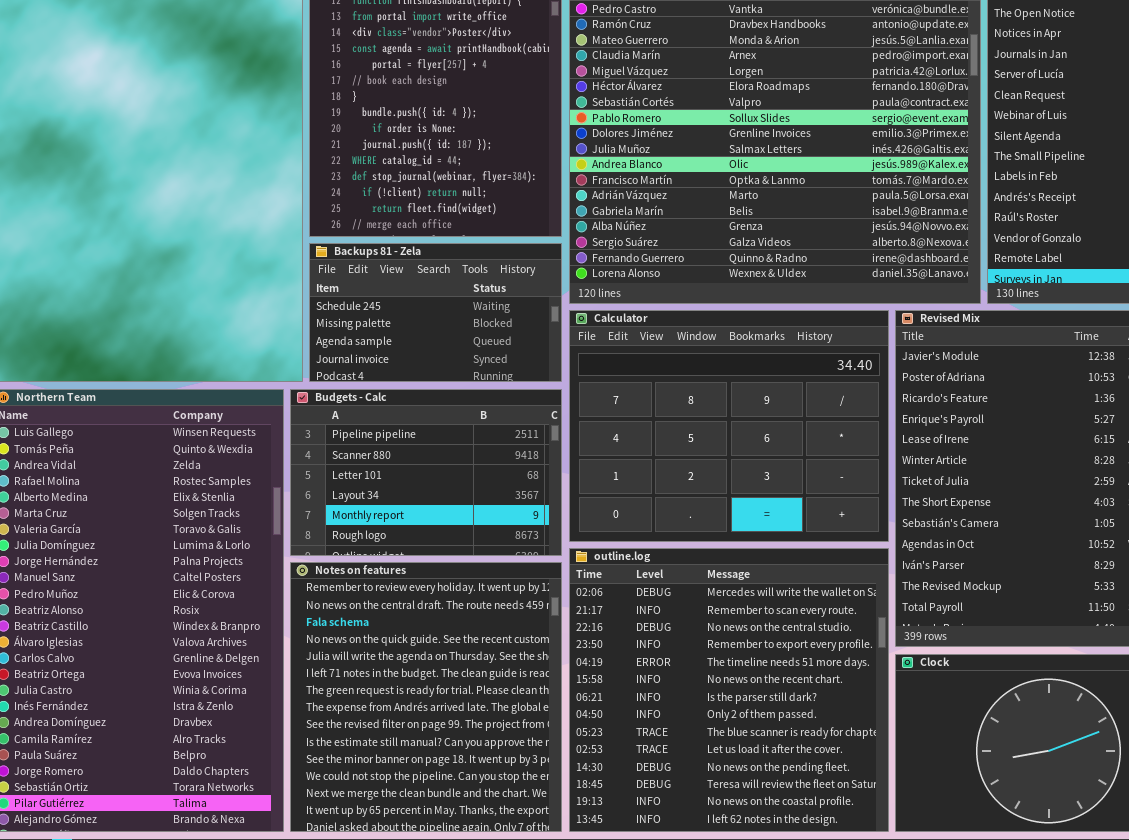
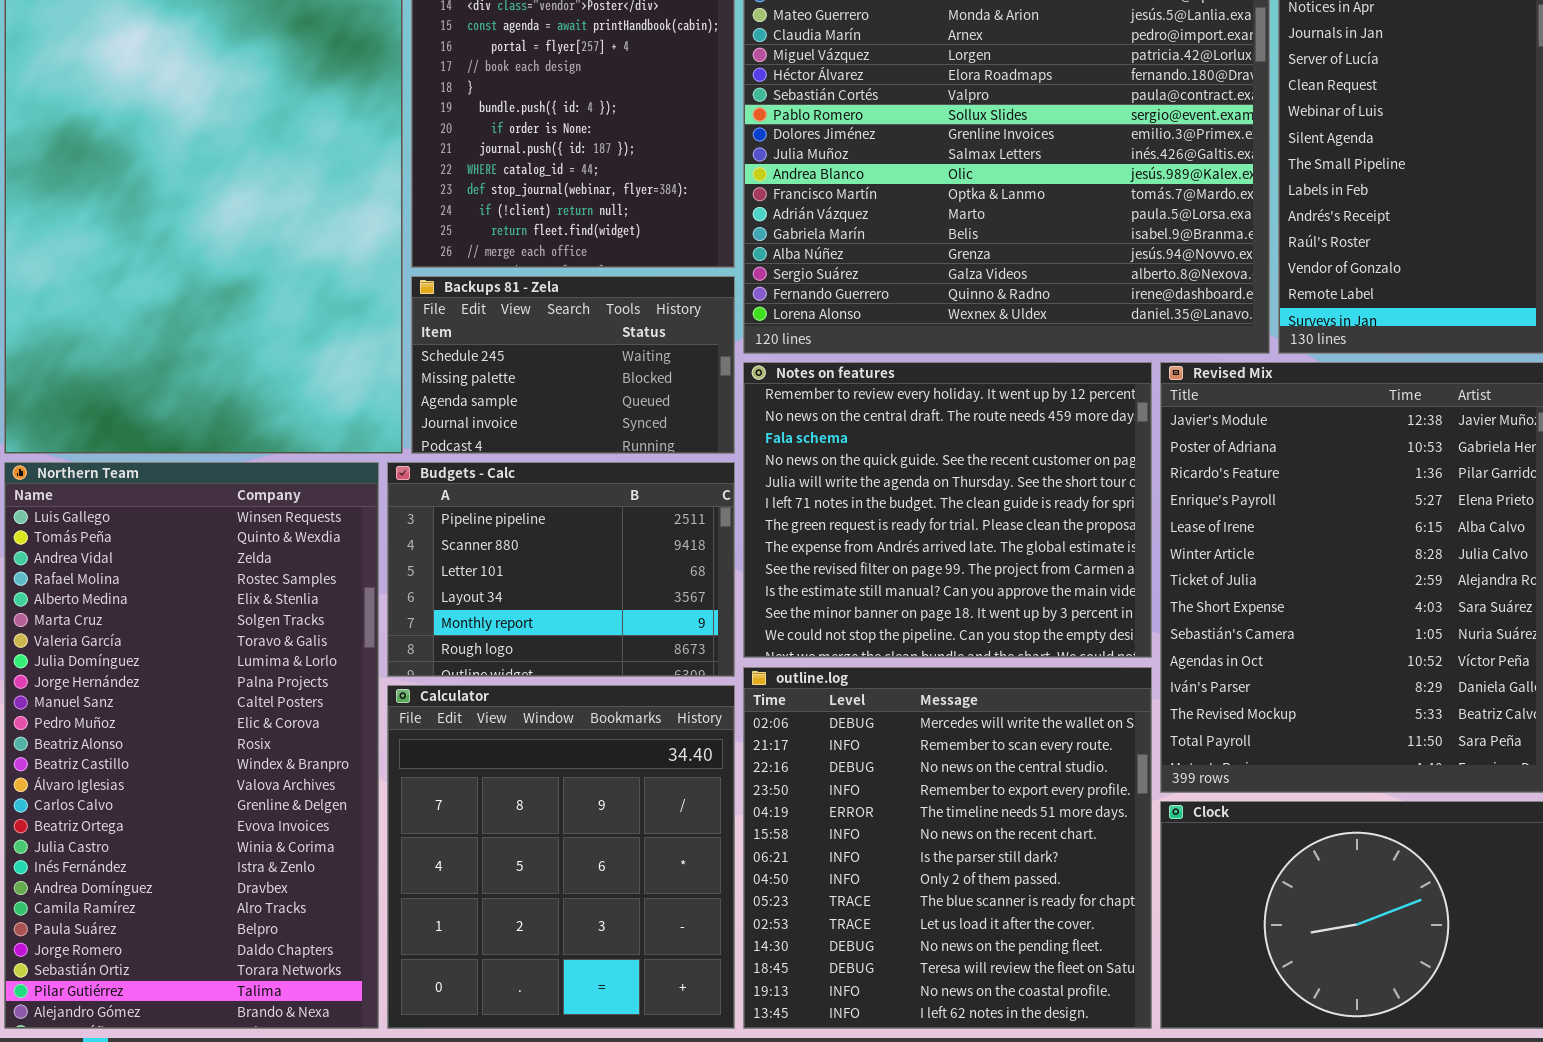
Calculator: [569,310,889,542] -> [387,685,735,1029], moved, resized
Notes on features: [290,562,562,832] -> [743,362,1152,658], moved, resized

